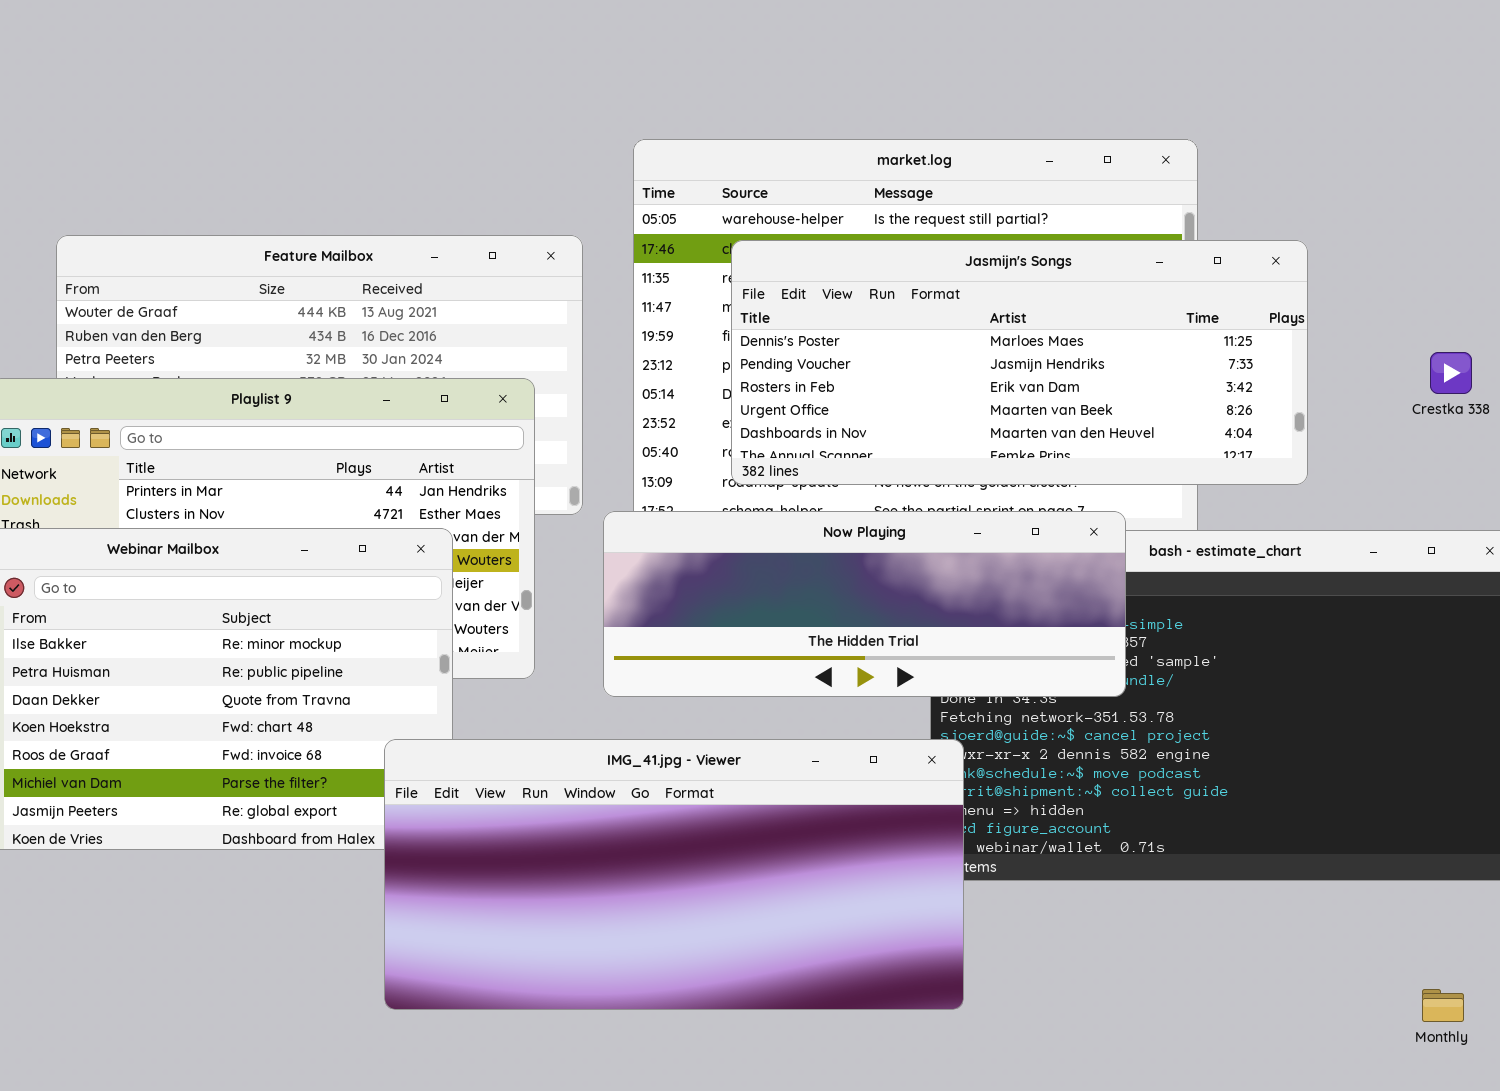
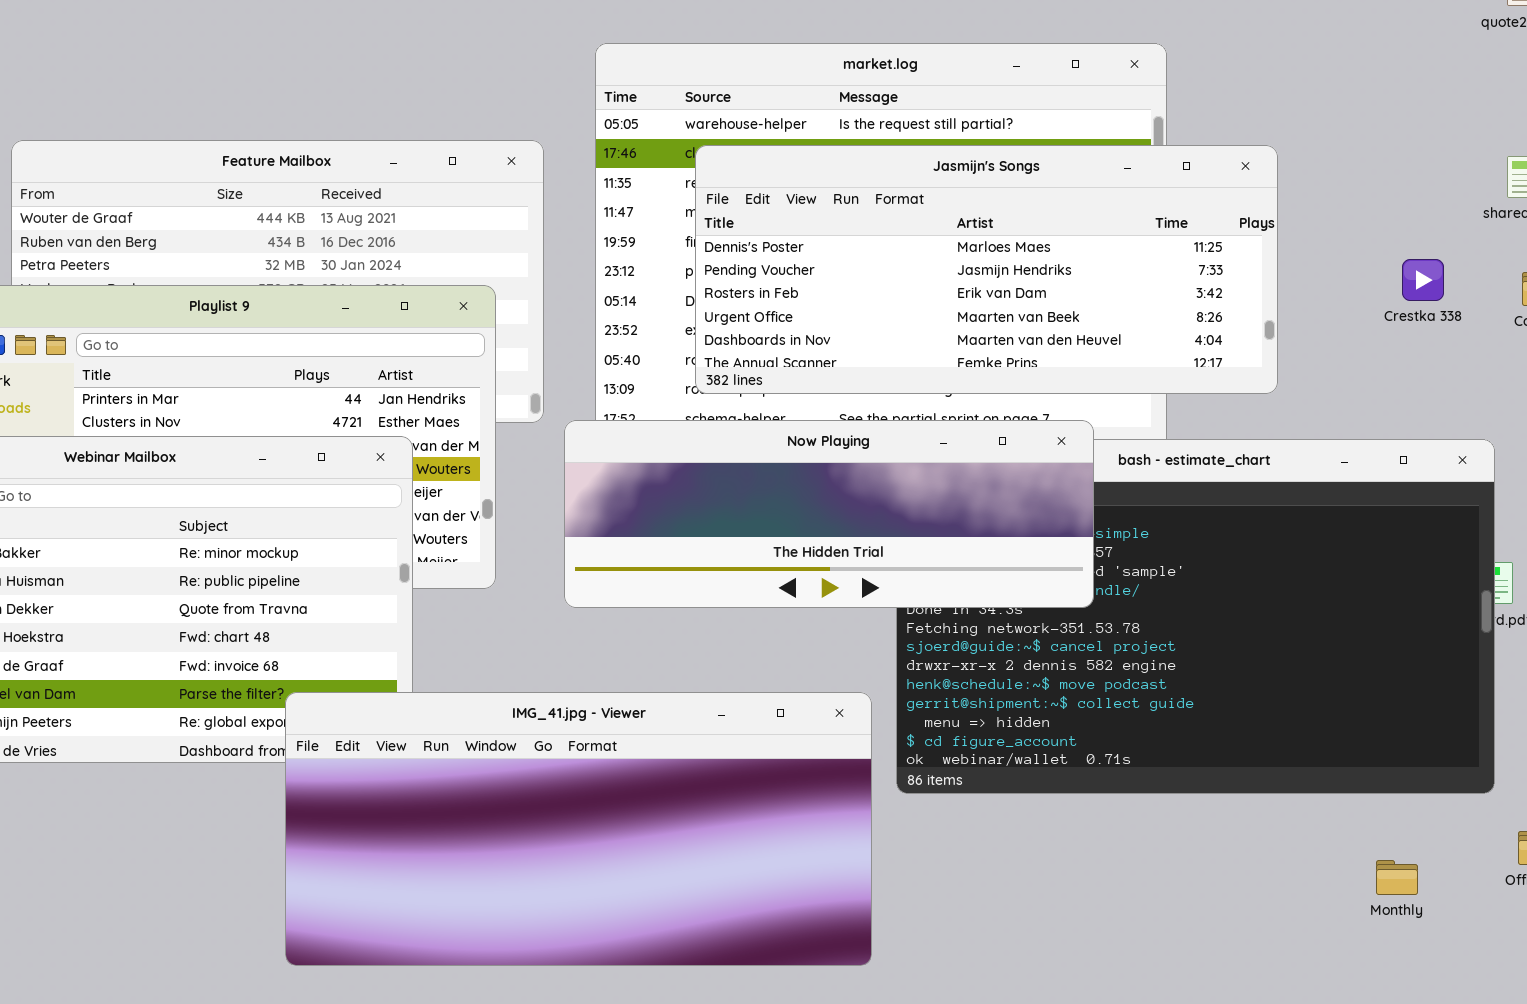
IMG_41.jpg - Viewer: [384,739,964,1010] -> [285,692,872,966], moved
Monthly: [1422,989,1464,1022] -> [1376,860,1418,895], moved

